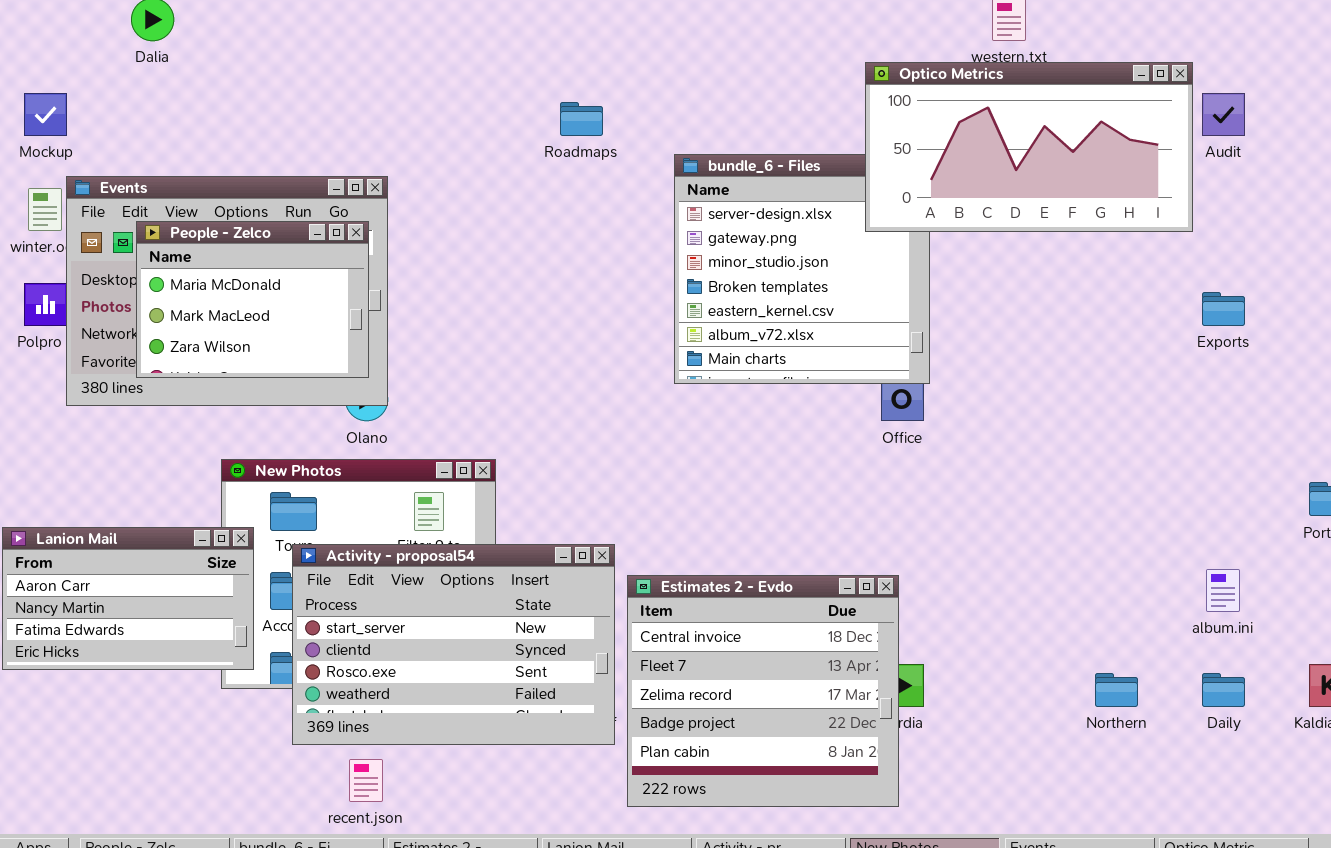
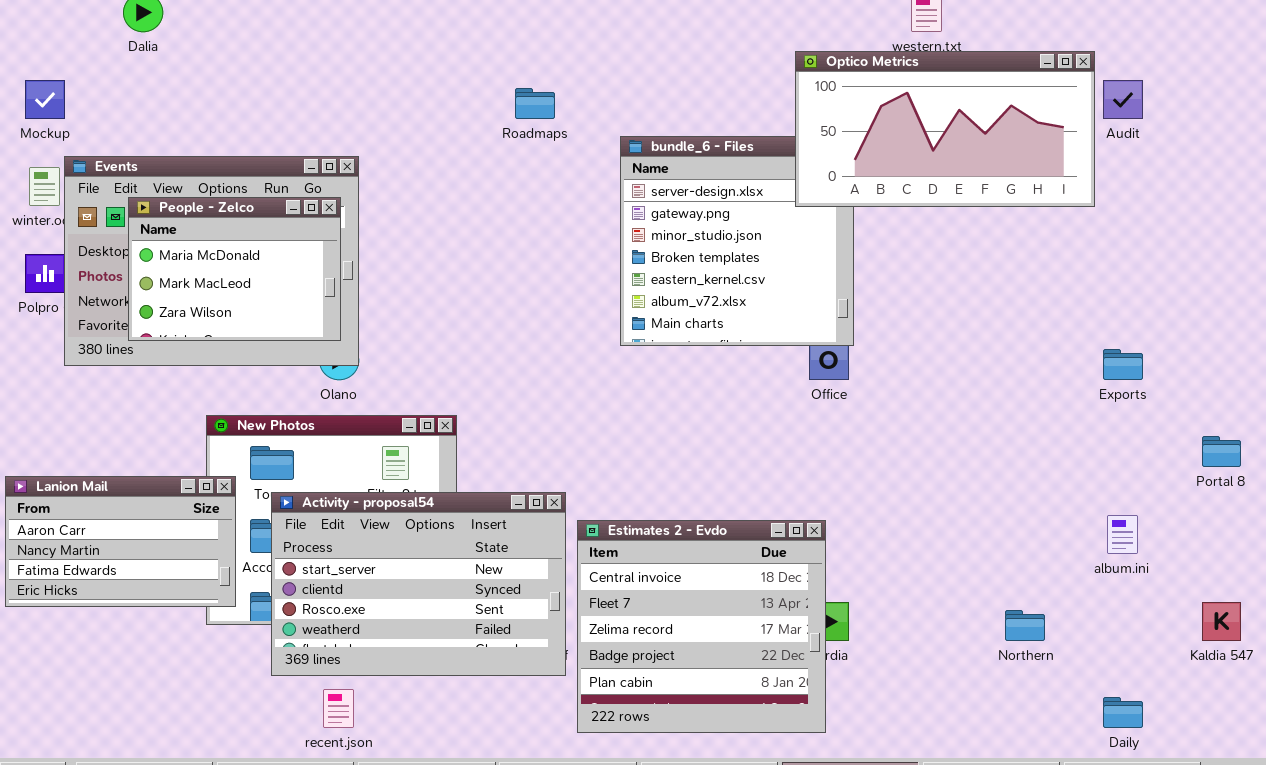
Exports: [1202,292,1245,326] -> [1103,349,1143,380], moved
Daily: [1202,673,1245,707] -> [1103,697,1143,728], moved

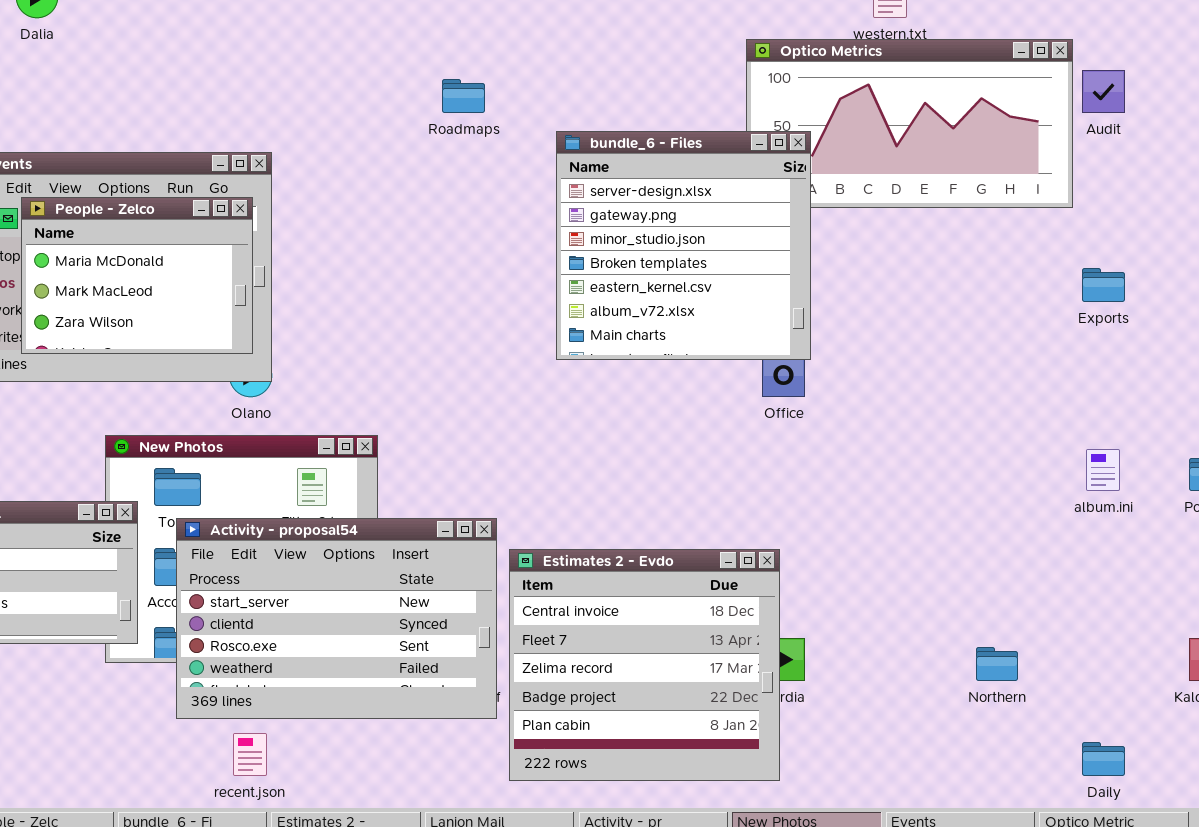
bundle_6 - Files: [620,136,854,346] -> [556,131,811,360], raised
Exports: [1103,349,1143,380] -> [1082,268,1125,302], moved
album.ini: [1107,515,1138,554] -> [1086,449,1120,491], moved

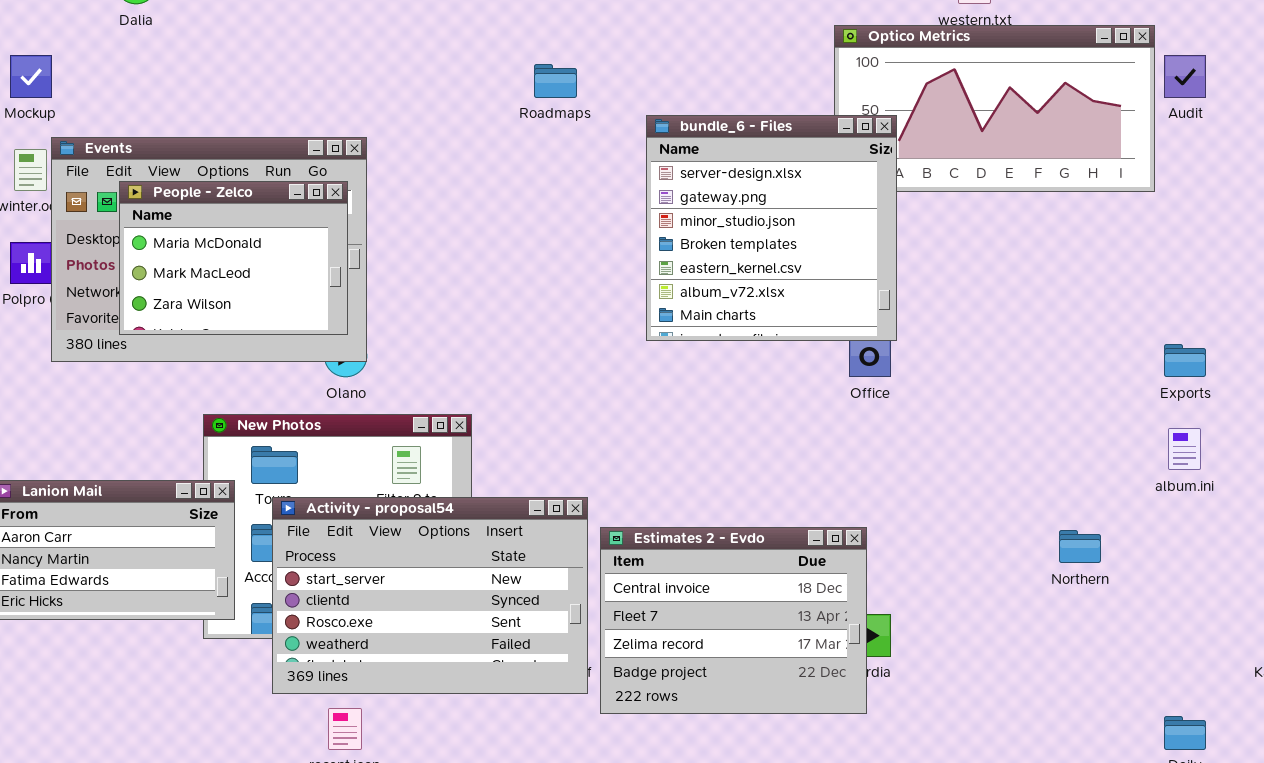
Exports: [1082,268,1125,302] -> [1164,344,1206,377], moved
Estimates 2 - Evdo: [509,549,780,781] -> [600,527,867,714], resized
Northern: [976,647,1018,681] -> [1059,530,1101,563], moved

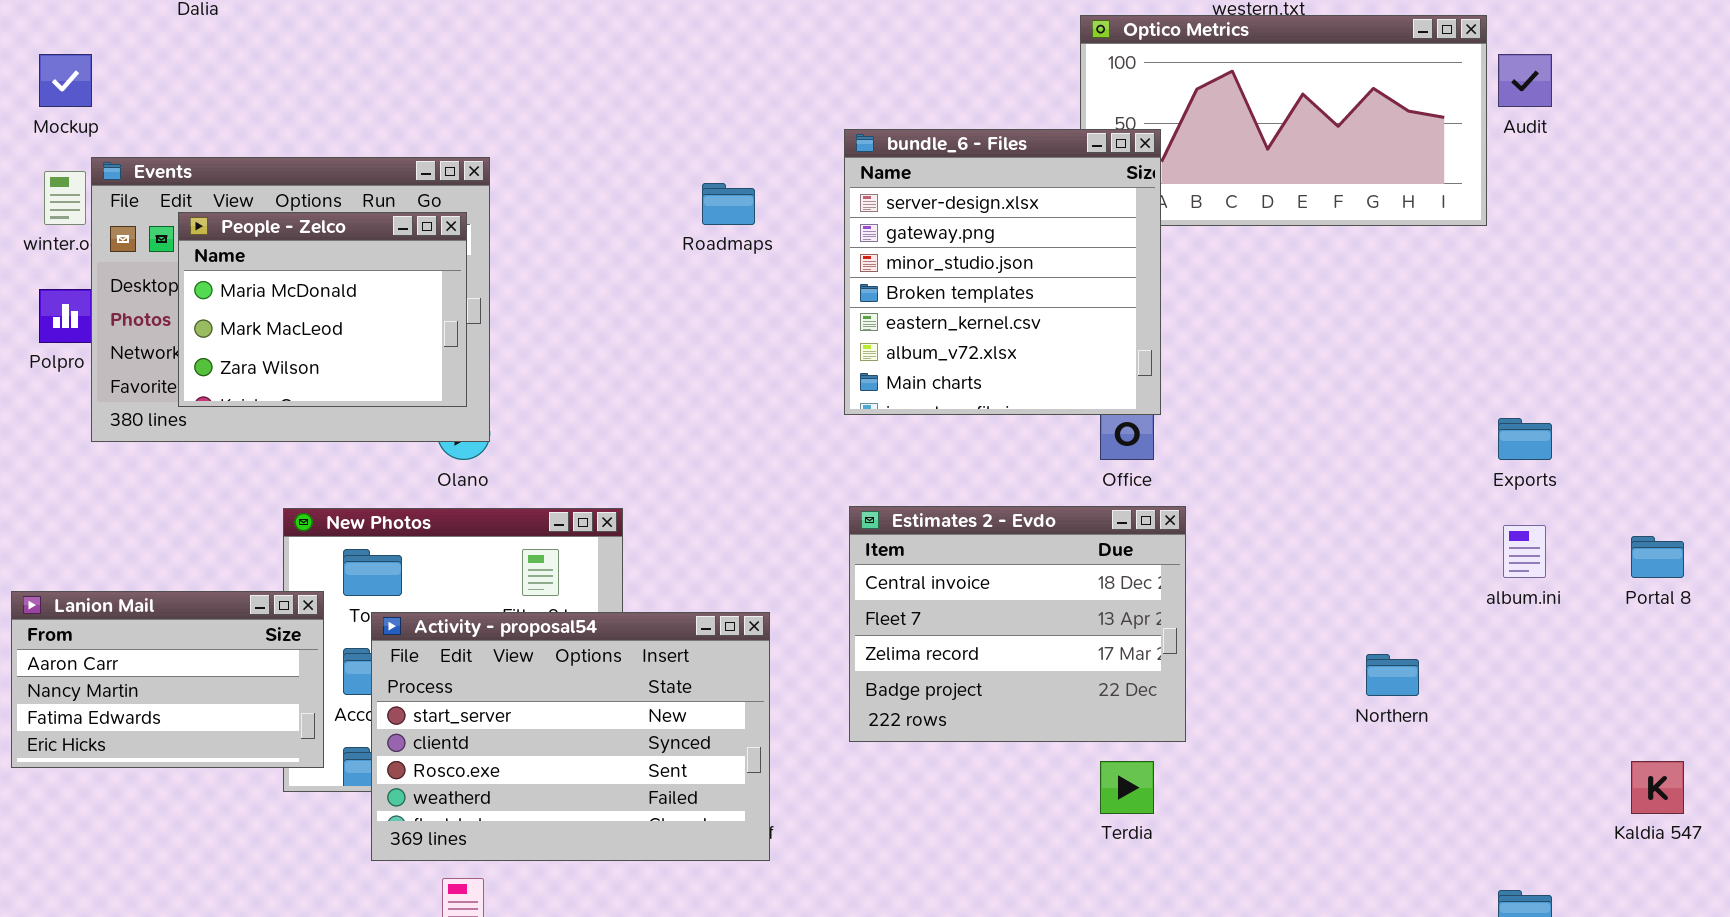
Roadmaps: [534,64,577,98] -> [702,183,755,225], moved
Estimates 2 - Evdo: [600,527,867,714] -> [849,506,1186,742], moved

